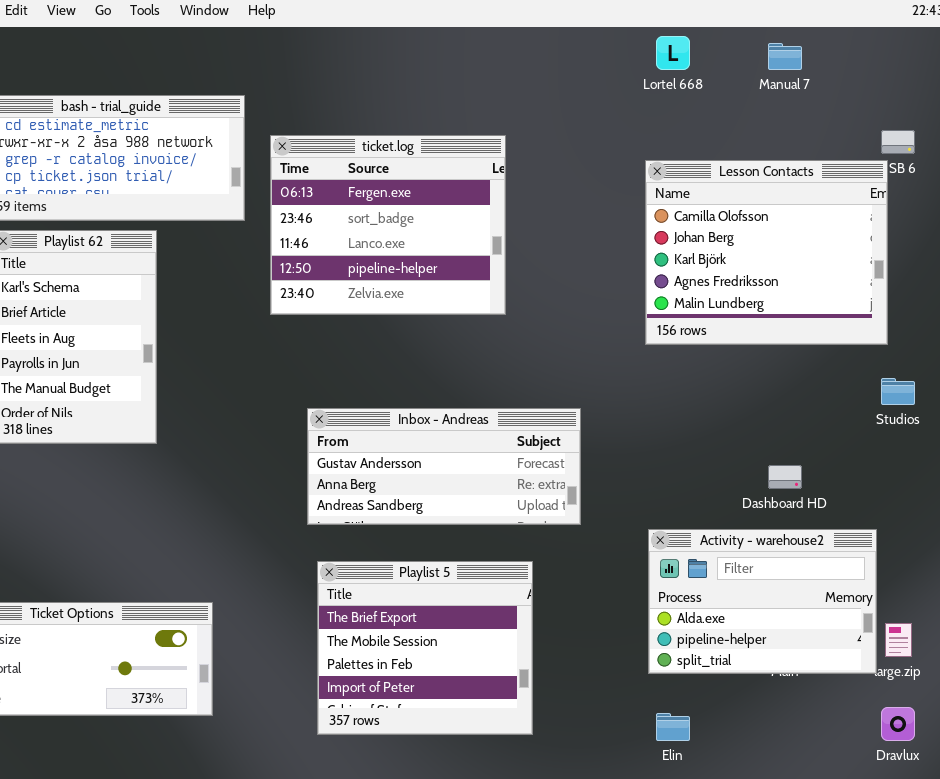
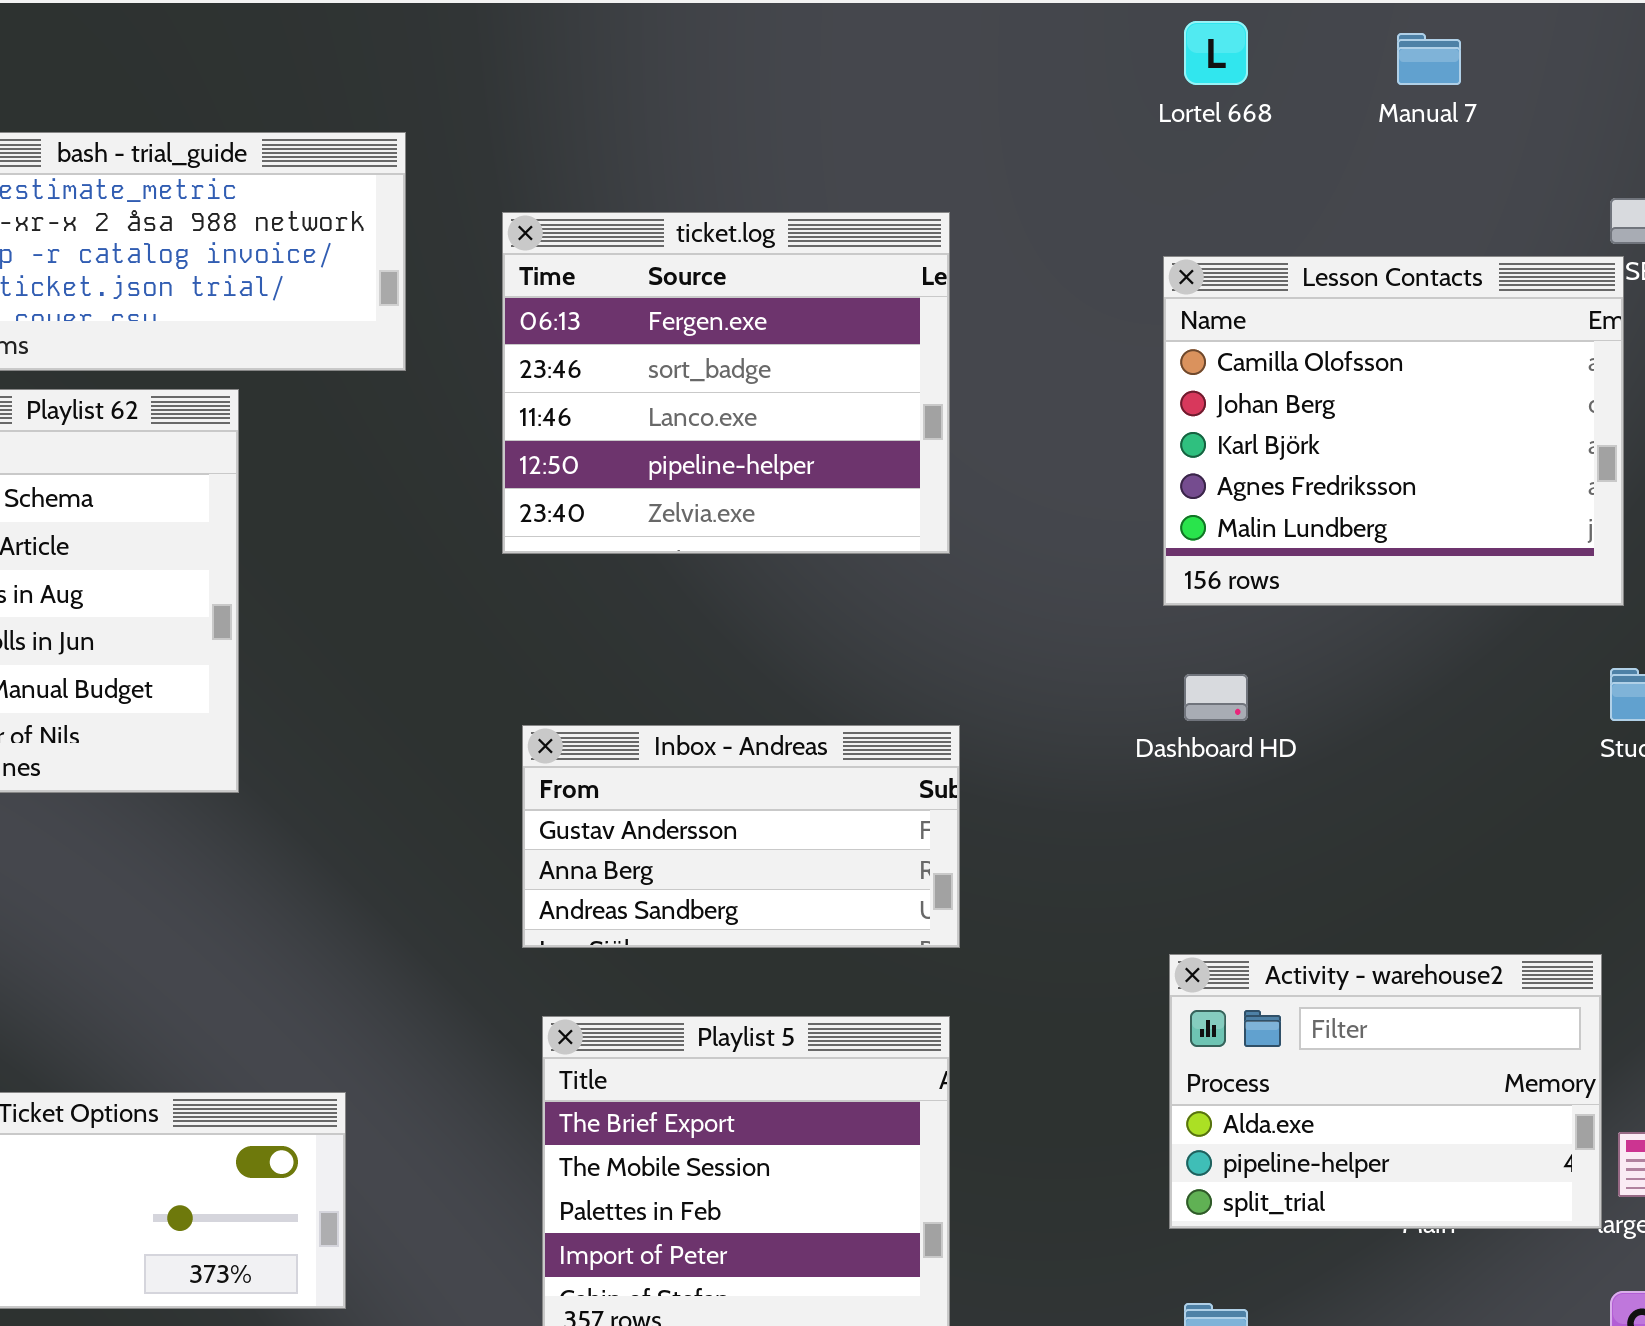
ticket.log: [270,135,506,315] -> [502,212,950,554], moved
Inbox - Andreas: [307,408,581,525] -> [522,725,960,948], resized
Dashboard HD: [768,465,802,489] -> [1184,674,1248,721], moved

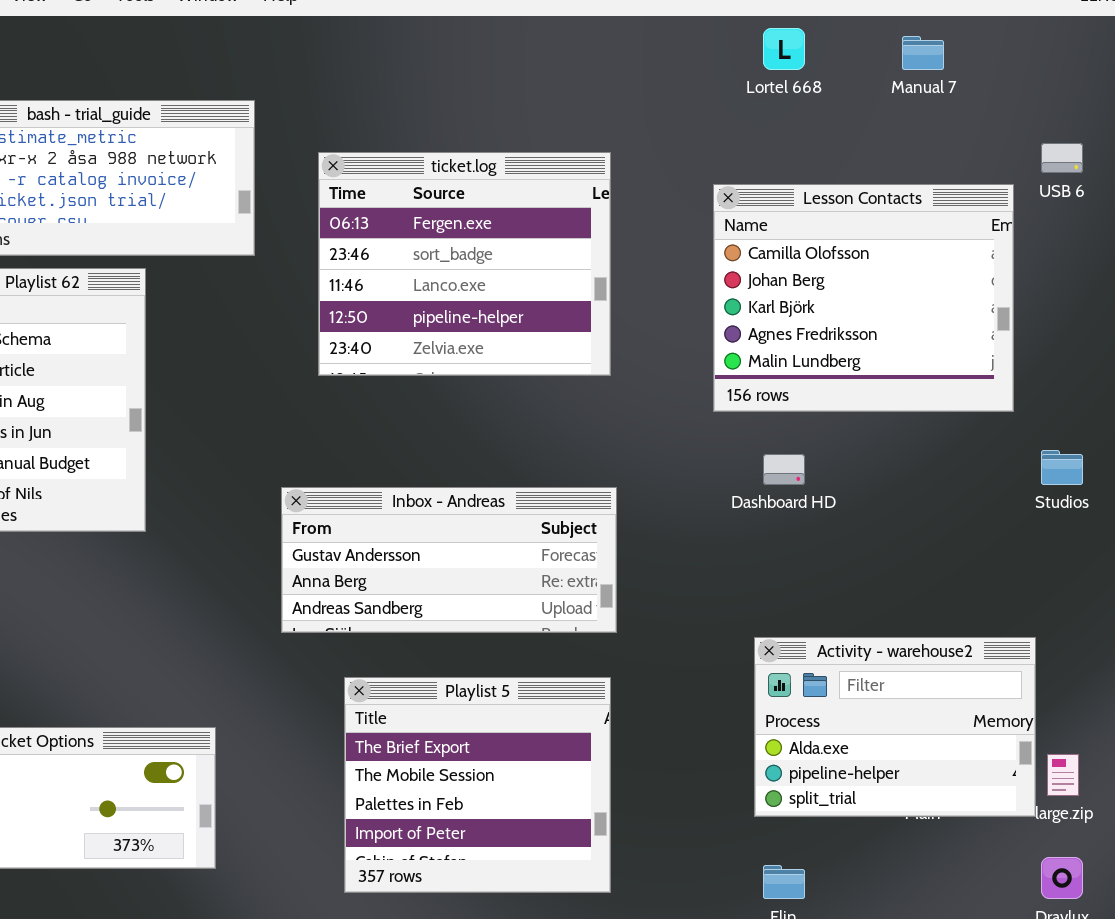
Lesson Contacts: [1163,256,1624,606] -> [713,184,1014,412], moved
Inbox - Andreas: [522,725,960,948] -> [281,487,617,633], resized

